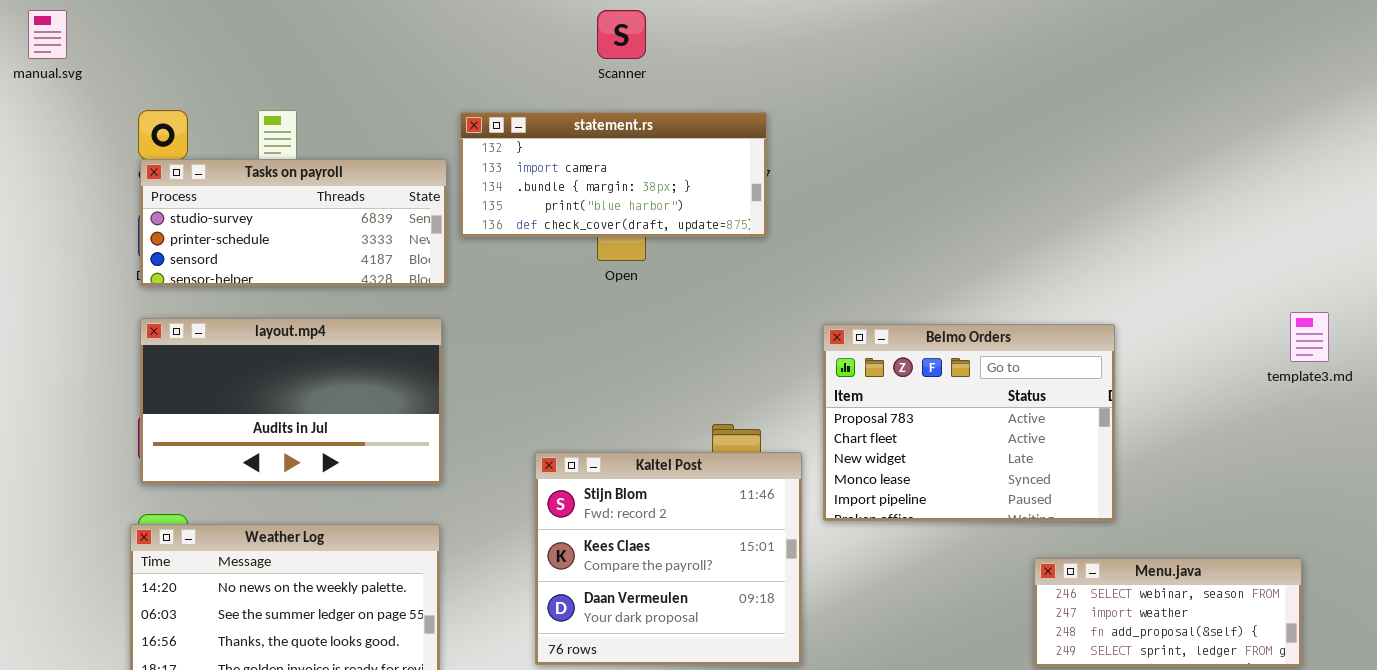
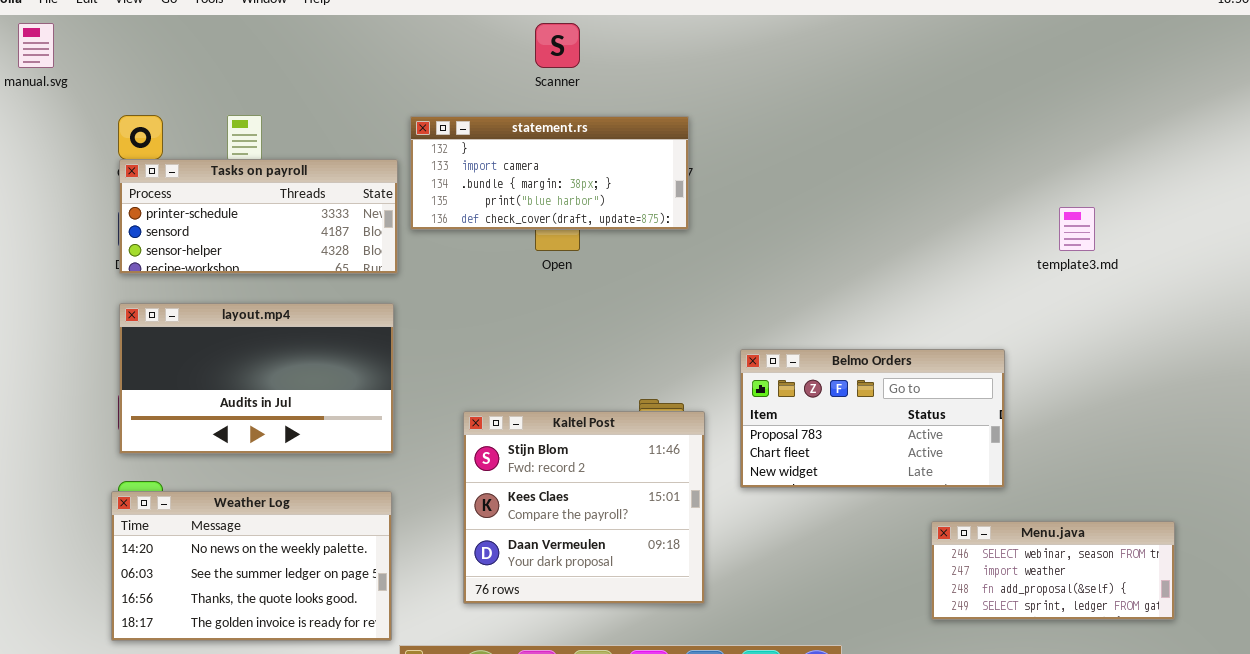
Tasks on payroll: [140,159,447,286] -> [119,159,398,274], scrolled down 1 row
template3.md: [1290,312,1329,362] -> [1059,207,1095,251], moved
Belmo Orders: [823,324,1115,521] -> [740,349,1005,488], resized
Kaltel Post: [535,452,802,665] -> [463,411,705,604], moved

